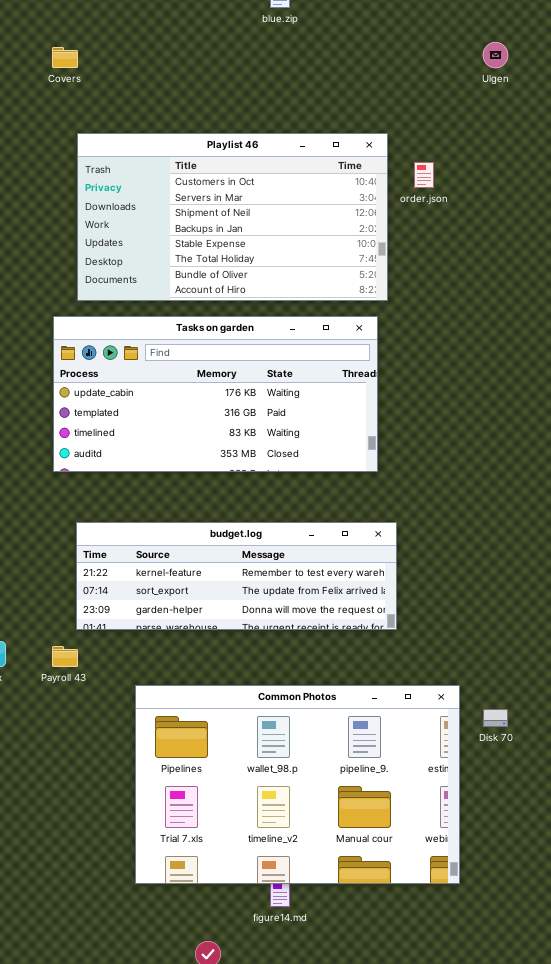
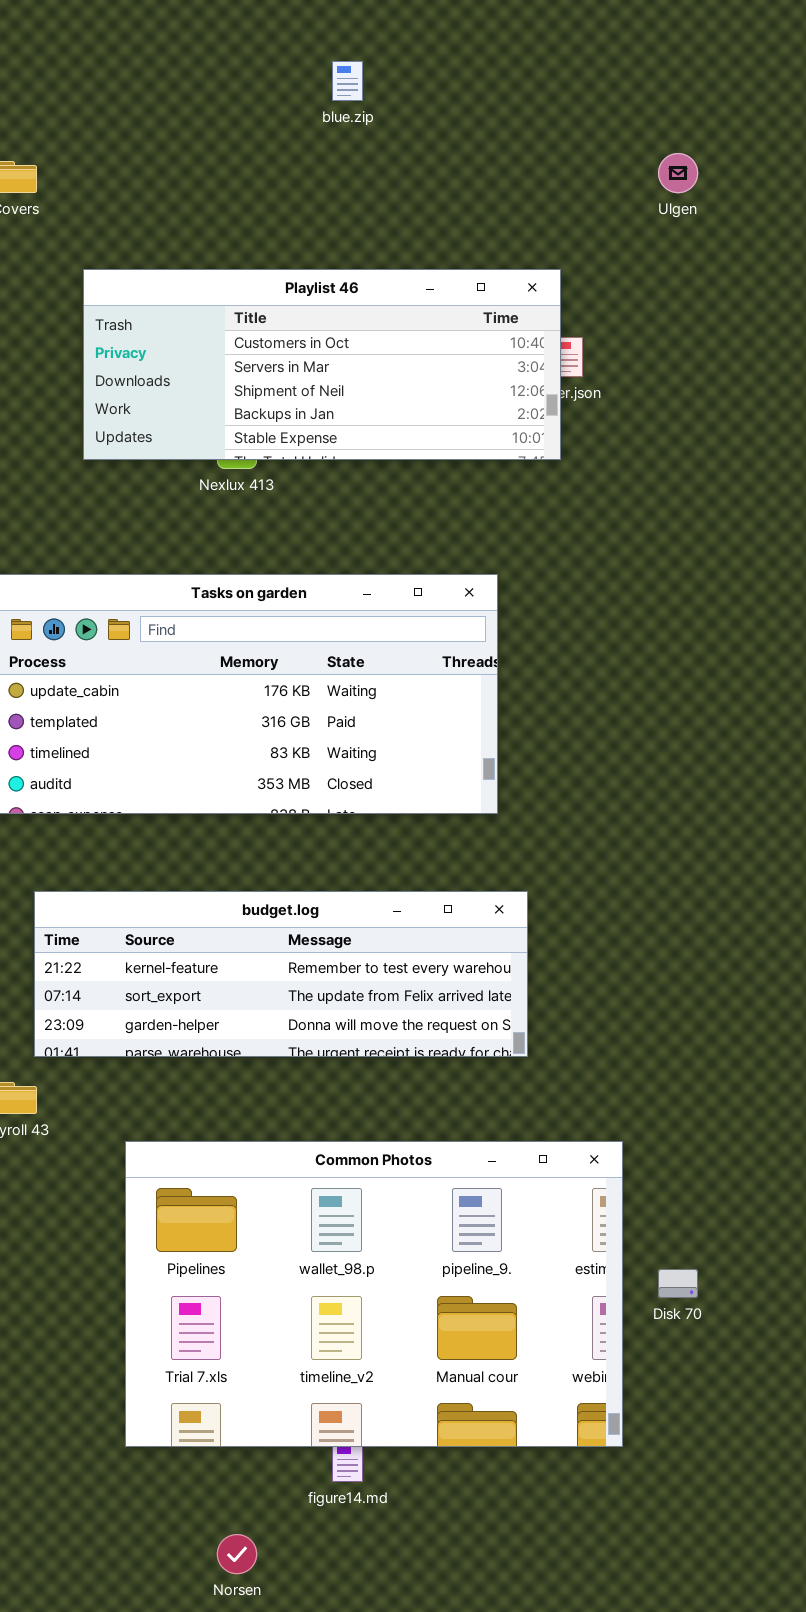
Playlist 46: [77,133,388,301] -> [83,269,561,460], moved, resized
Disk 70: [483,709,508,727] -> [658,1269,698,1298], moved

